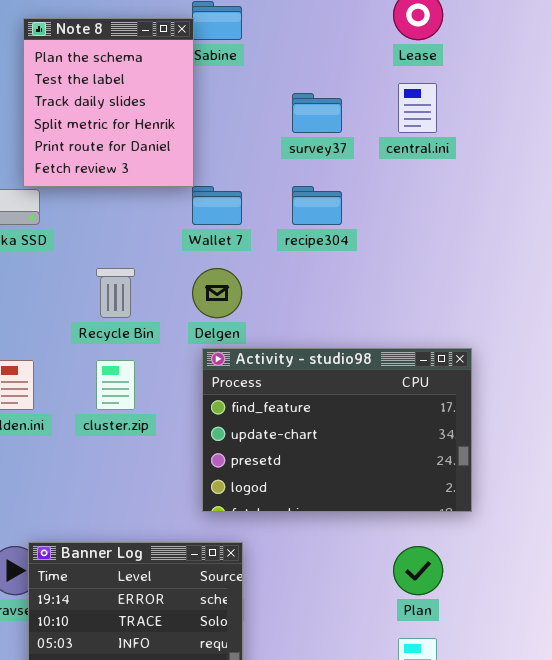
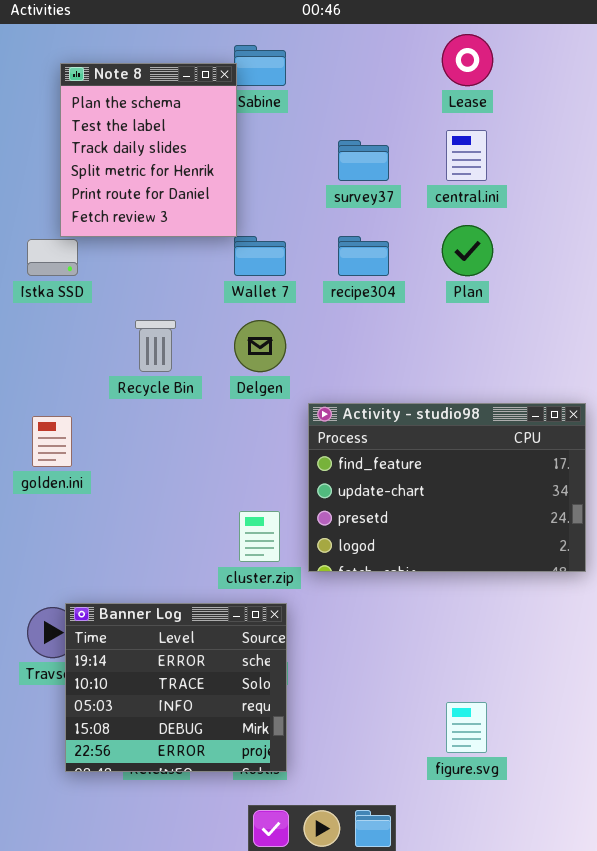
Activity - studio98: [202,348,472,512] -> [308,403,586,572], moved
cluster.zip: [96,360,135,410] -> [239,511,280,562], moved
Plan: [393,546,443,595] -> [442,225,493,276], moved

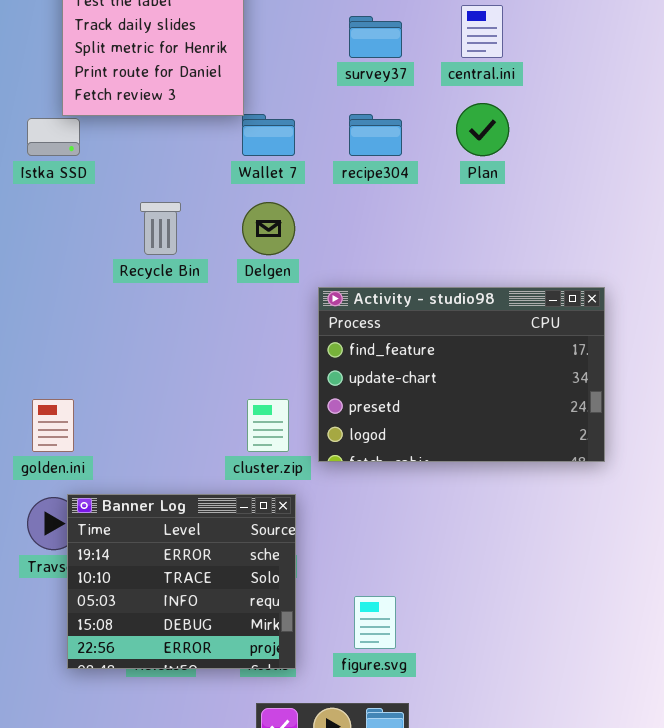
golden.ini: [32,416,72,467] -> [32,399,74,452], moved
figure.svg: [446,702,487,753] -> [354,596,396,649], moved

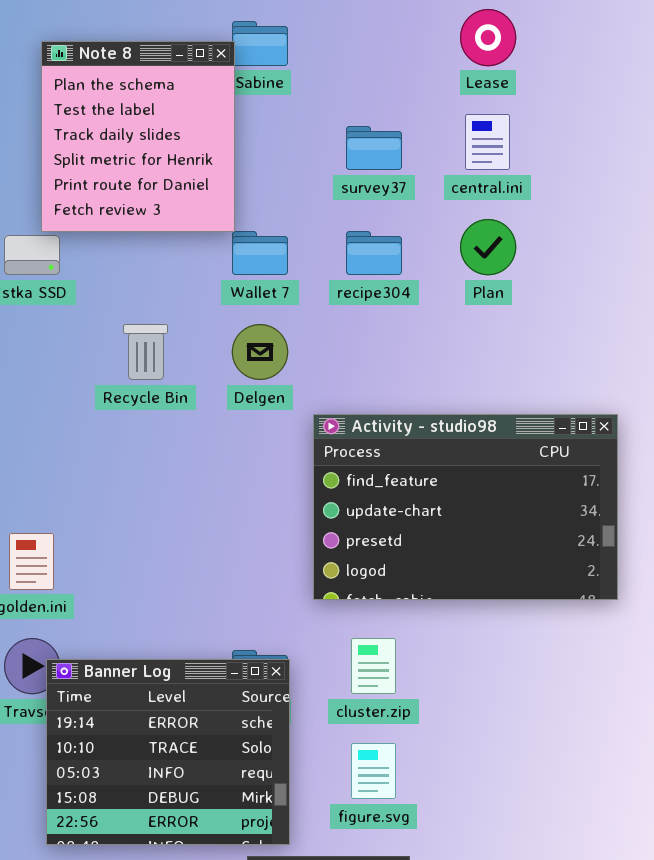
cluster.zip: [247,399,289,452] -> [351,638,396,694], moved
Banner Log: [67,494,296,669] -> [46,659,290,845], moved

